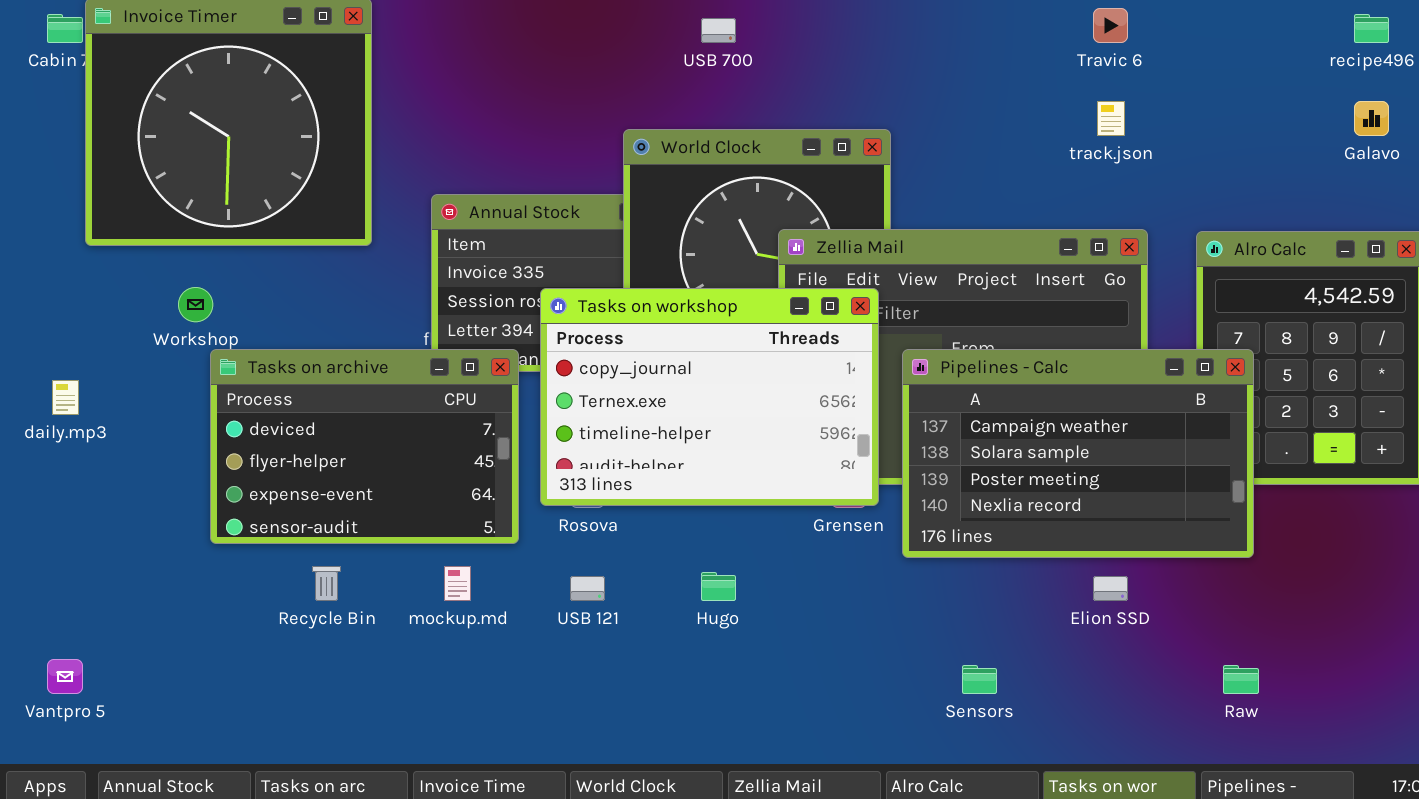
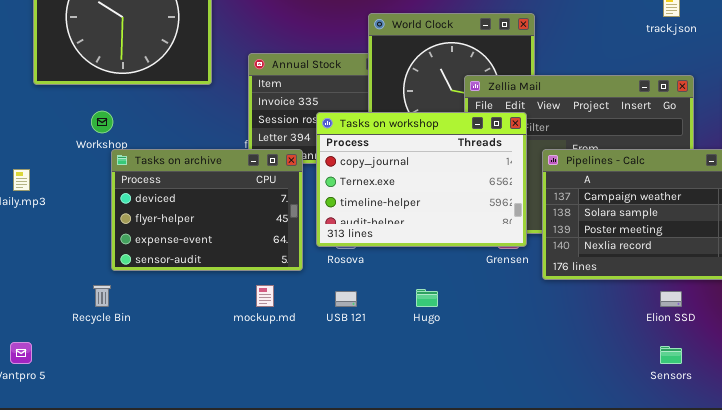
Recycle Bin: [312,566,341,601] -> [93,285,111,307], moved
Sensors: [962,665,997,694] -> [660,346,682,364], moved

